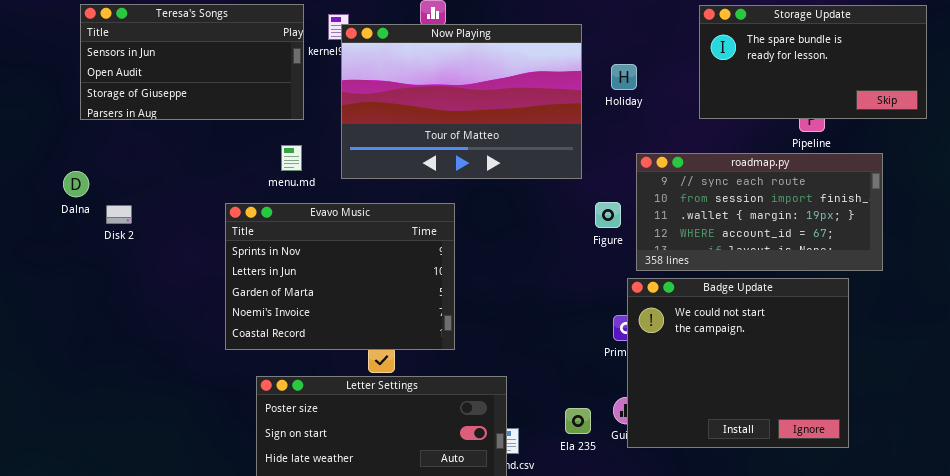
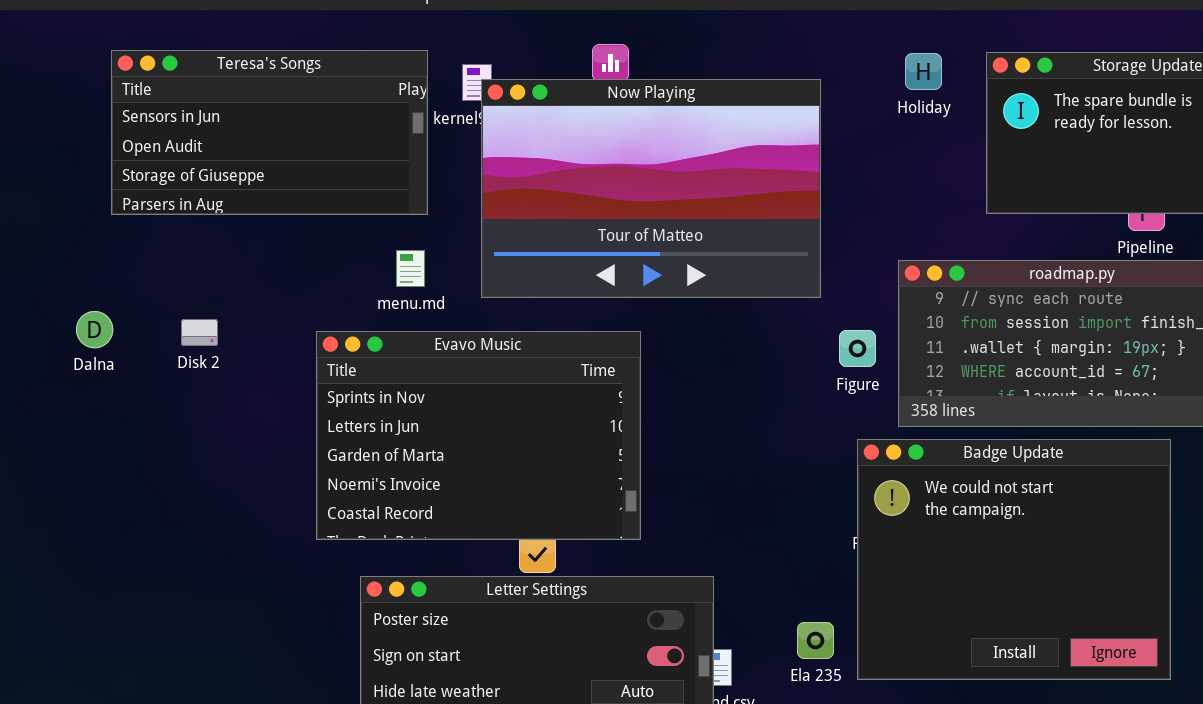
Holiday: [611,64,637,90] -> [905,53,942,90], moved
Dalna: [63,171,89,197] -> [76,311,113,348], moved
Disk 2: [106,205,132,224] -> [181,319,218,346], moved
Badge Update: [627,278,849,448] -> [857,439,1171,680], moved

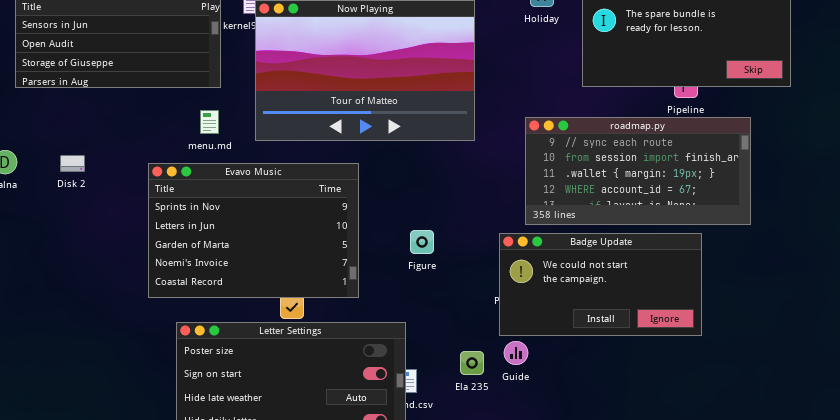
Figure: [839,330,876,367] -> [410,230,434,254], moved
Badge Update: [857,439,1171,680] -> [499,233,702,336], resized

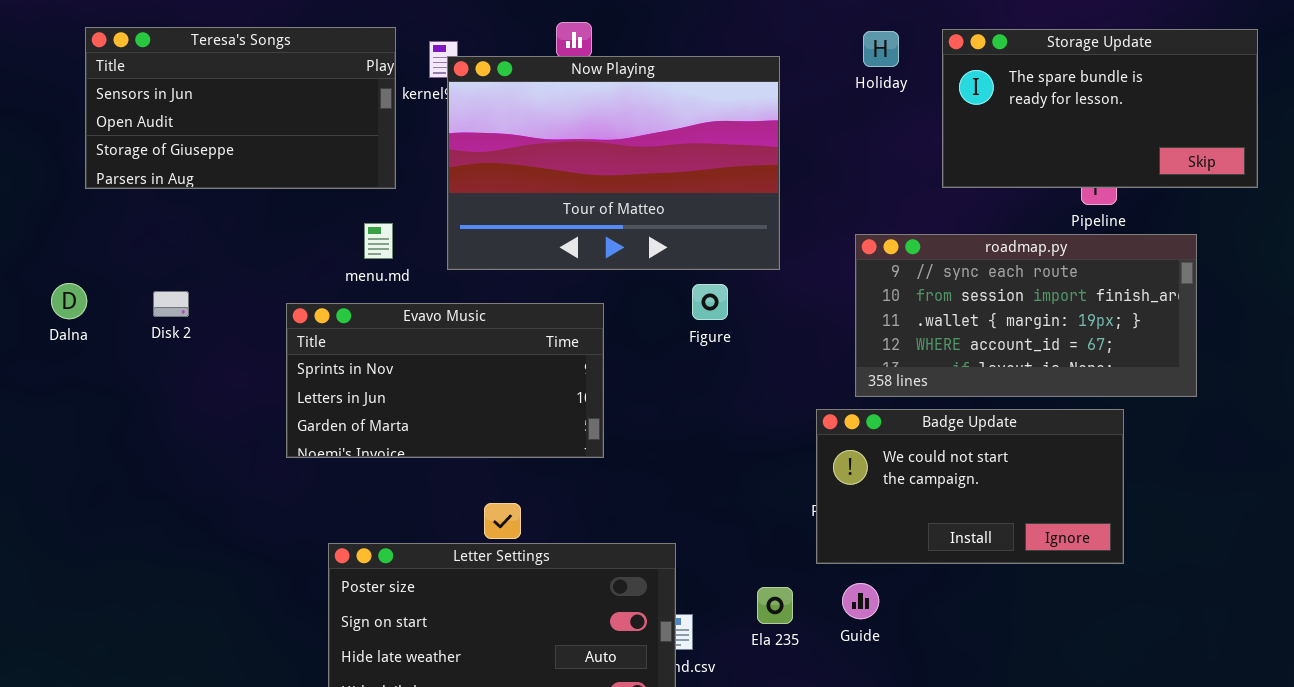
Evavo Music: [148,163,359,298] -> [286,303,604,458], resized
Figure: [410,230,434,254] -> [692,284,728,320], moved
Guide: [504,341,528,365] -> [842,583,879,619], moved

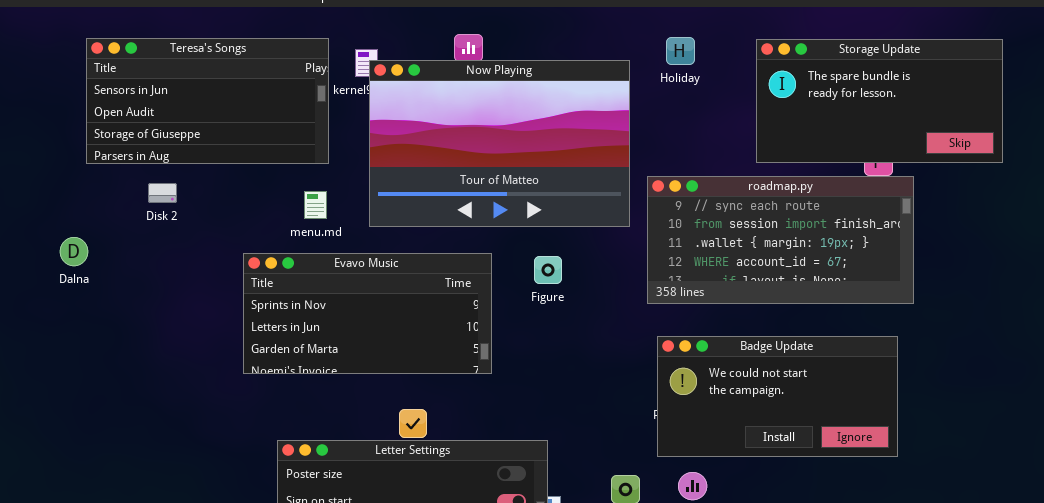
Holiday: [863,31,899,67] -> [666,37,695,65], moved
roadmap.py: [855,234,1197,397] -> [647,176,914,304], moved
Figure: [692,284,728,320] -> [534,256,562,284], moved
Disk 2: [153,291,189,317] -> [148,183,177,203], moved

